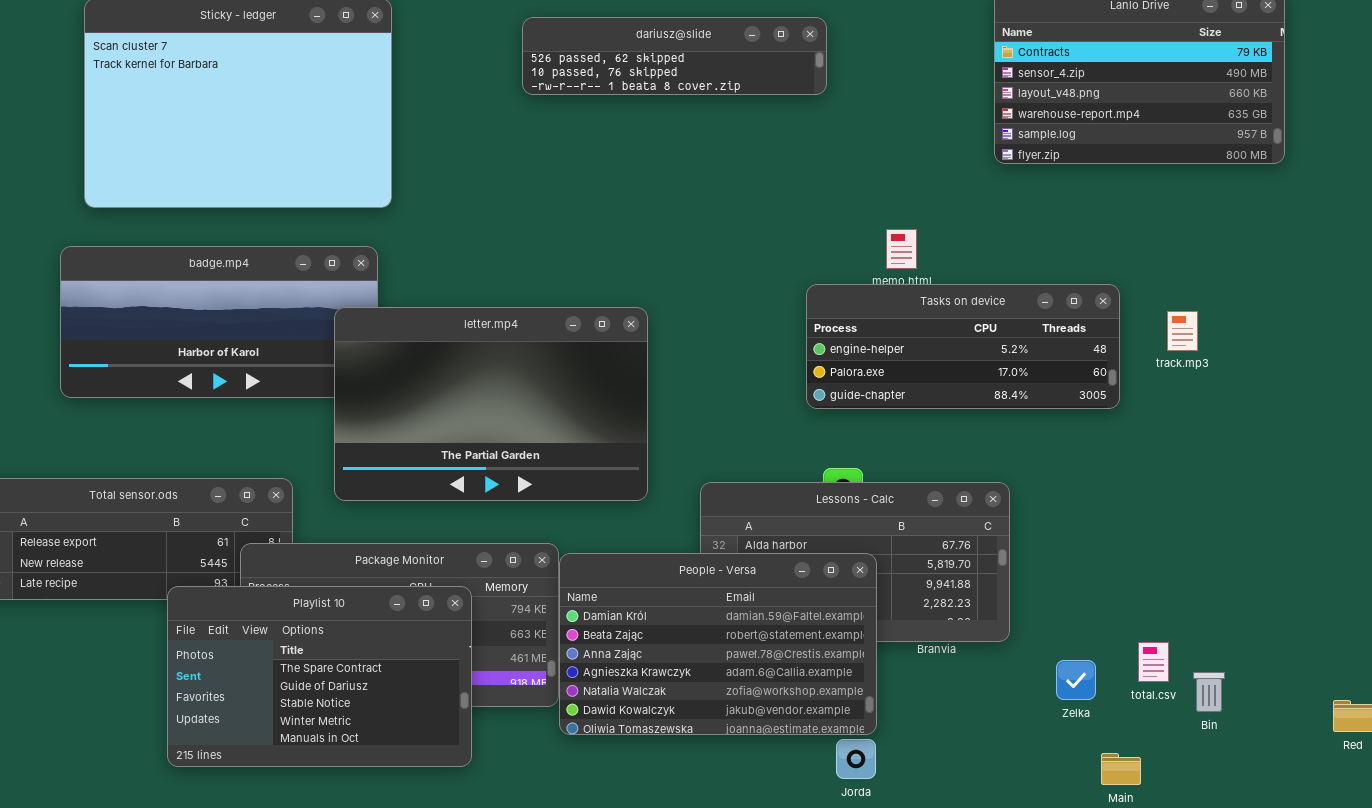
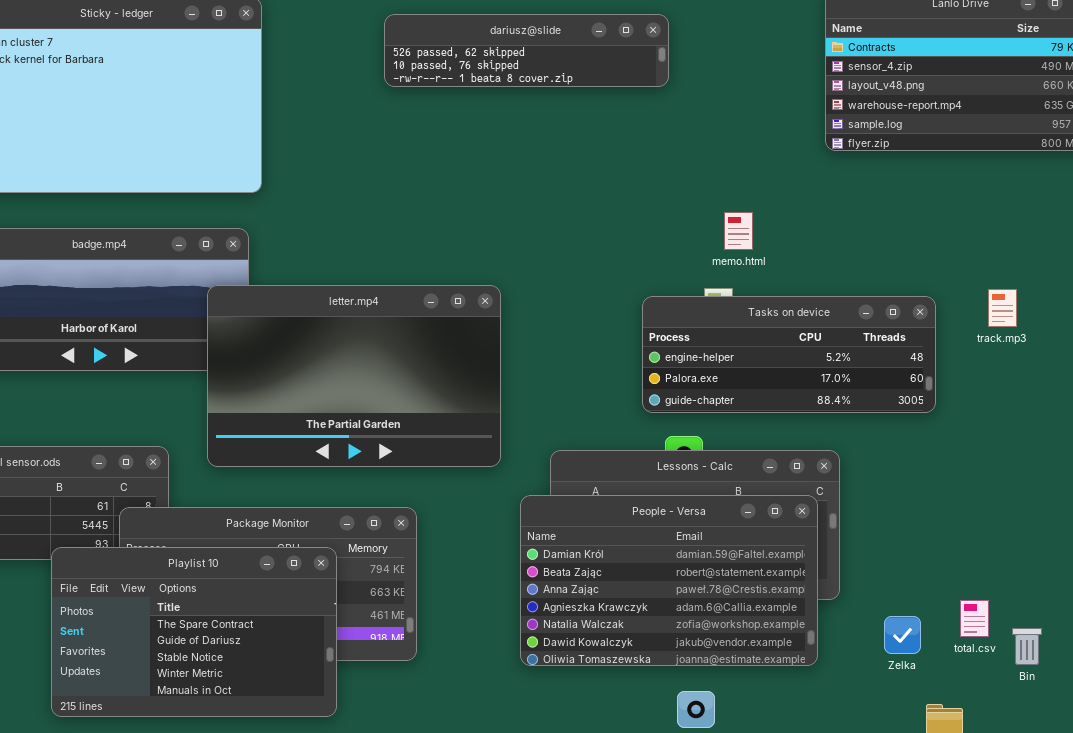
Tasks on device: [806,284,1120,409] -> [642,296,936,413], moved
People - Versa: [559,553,877,735] -> [520,495,818,666], moved

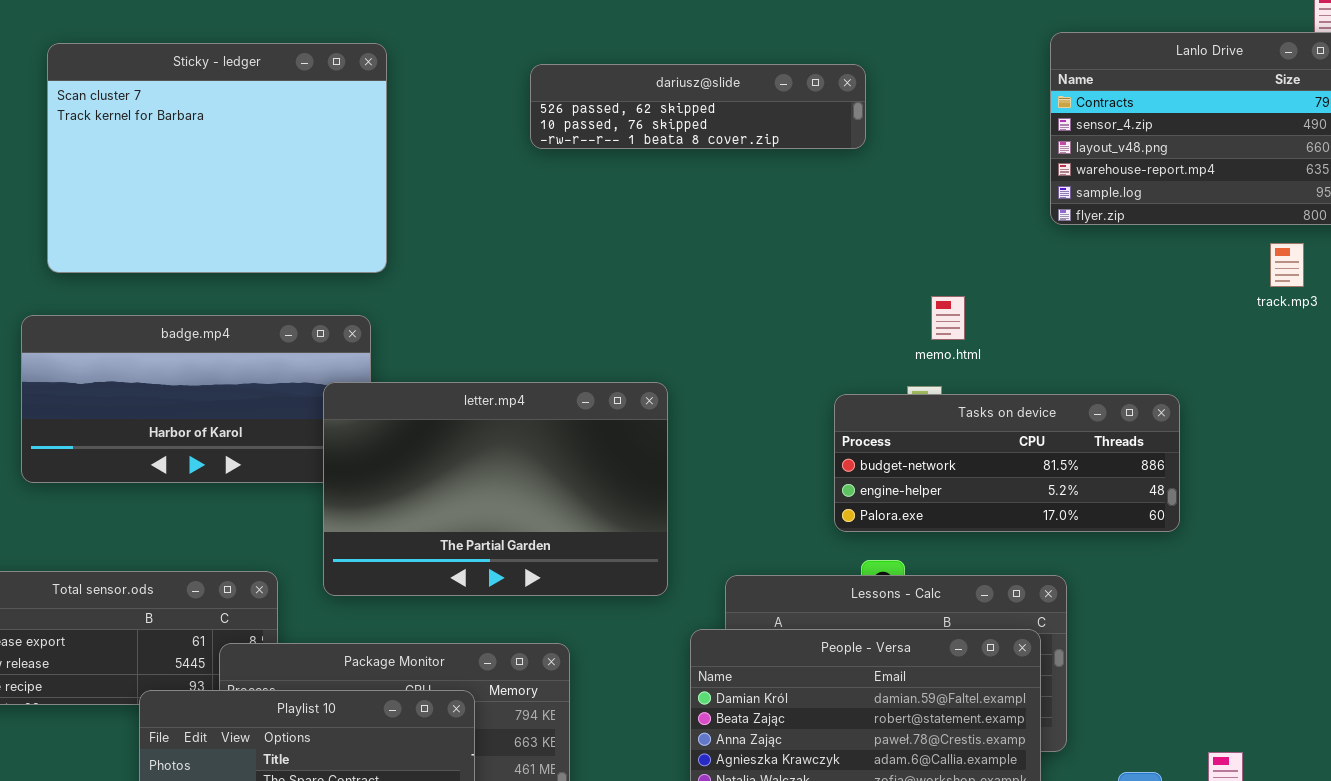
track.mp3: [988,289,1017,327] -> [1270,243,1304,287], moved
Tasks on device: [642,296,936,413] -> [834,394,1180,532], scrolled up 1 row

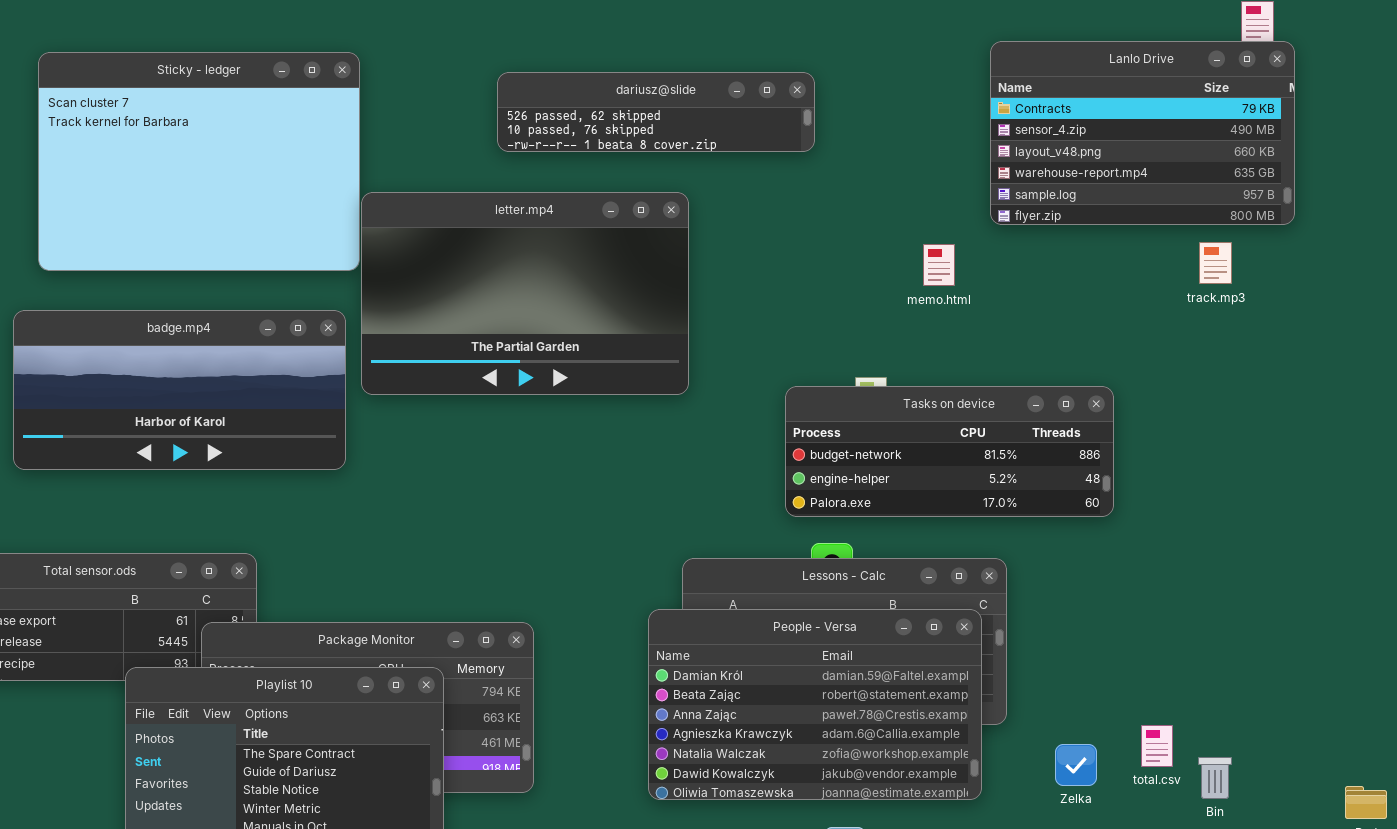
memo.html: [931,296,965,340] -> [923,244,955,286], moved
letter.mp4: [323,382,668,596] -> [361,192,689,395], moved

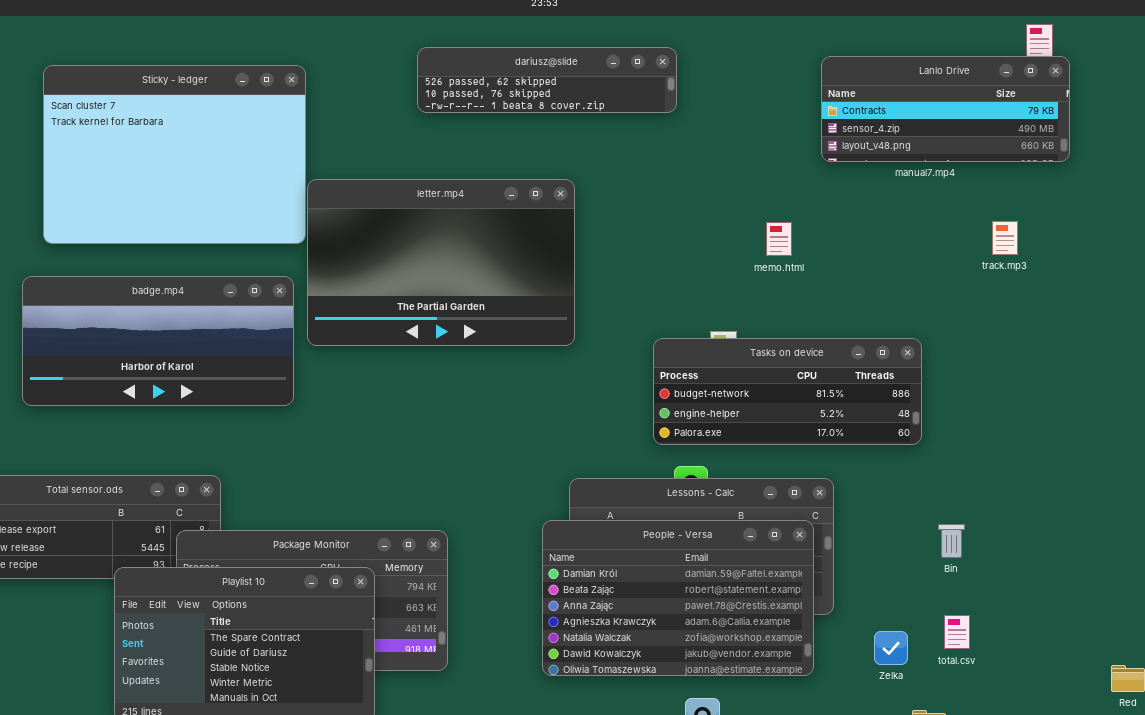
Lanlo Drive: [990,41,1295,225] -> [821,56,1070,162], resized
dariusz@slide: [497,72,815,152] -> [417,47,677,113], moved
Bin: [1198,757,1232,799] -> [938,524,965,558], moved

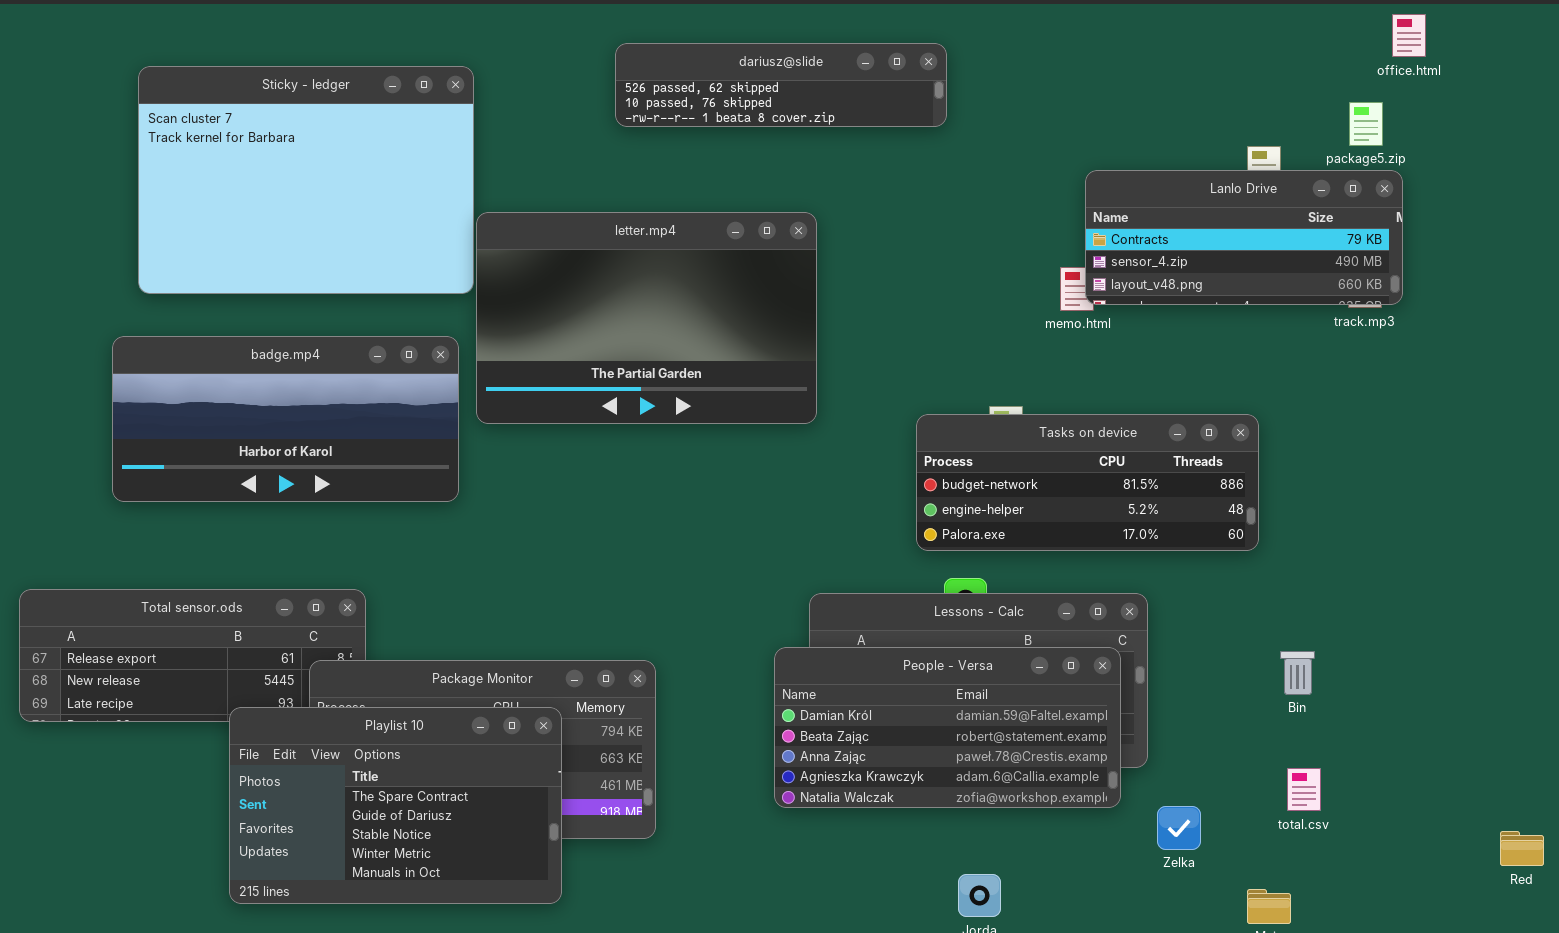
Lanlo Drive: [821,56,1070,162] -> [1085,170,1403,305], moved
People - Versa: [542,520,814,676] -> [774,647,1121,808], resized
Zelka: [874,631,908,665] -> [1157,806,1201,850], moved

